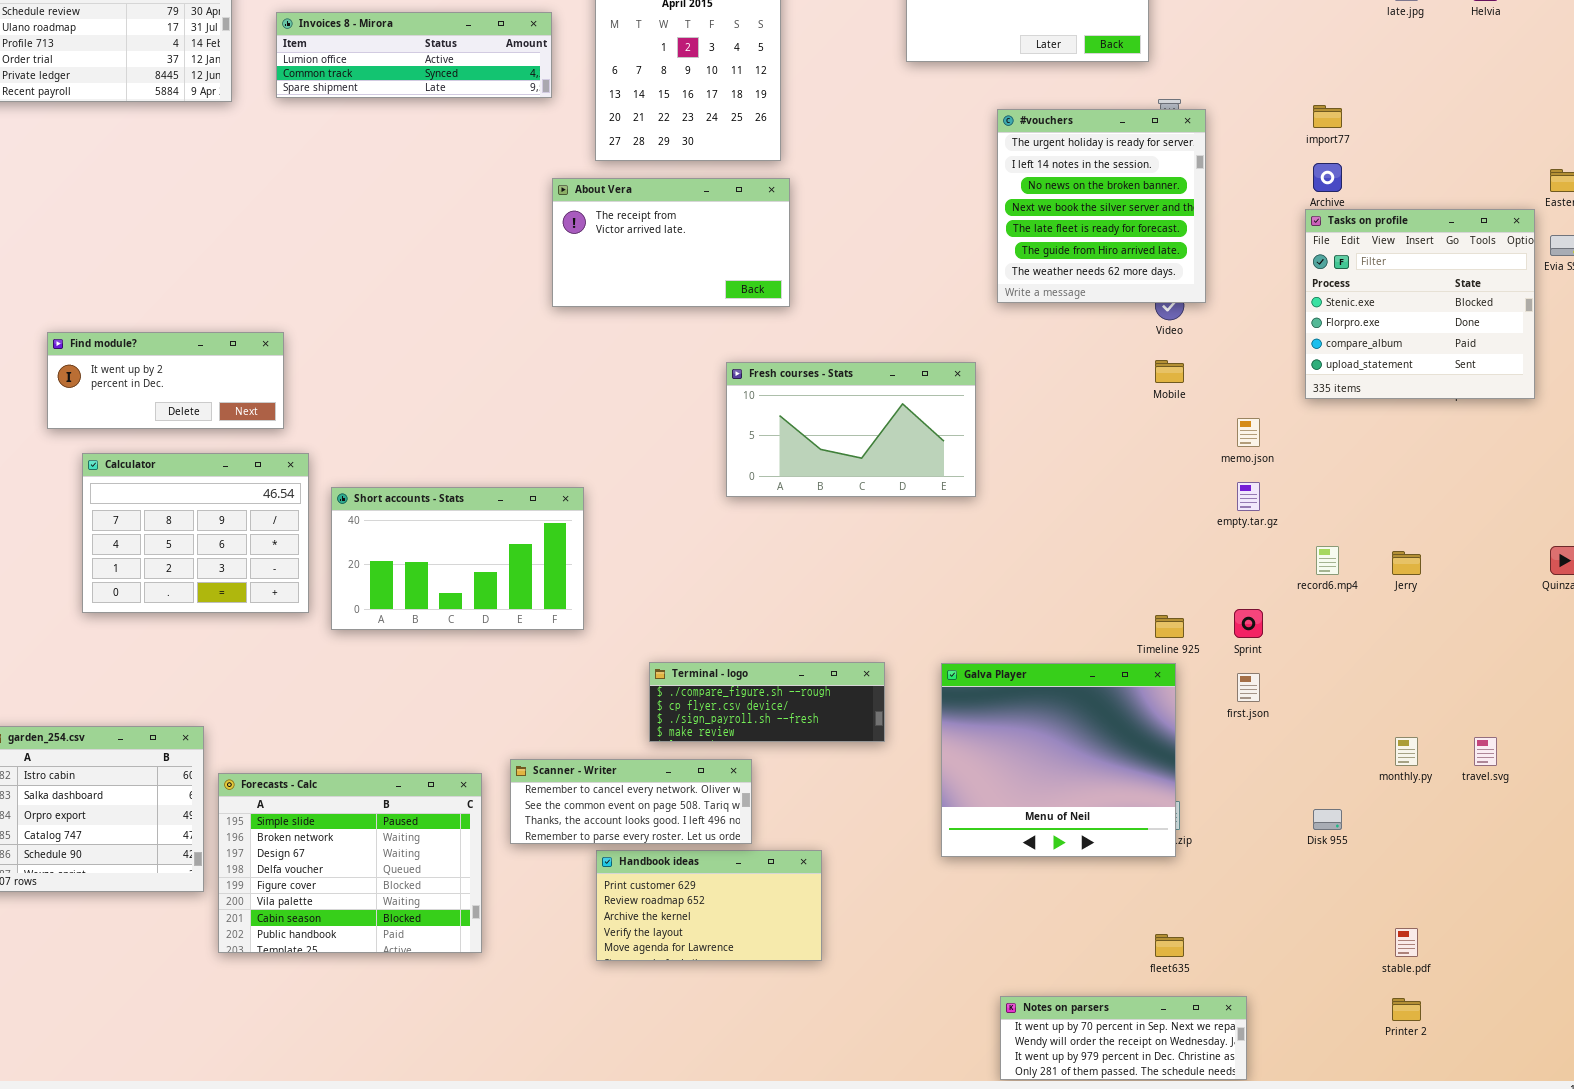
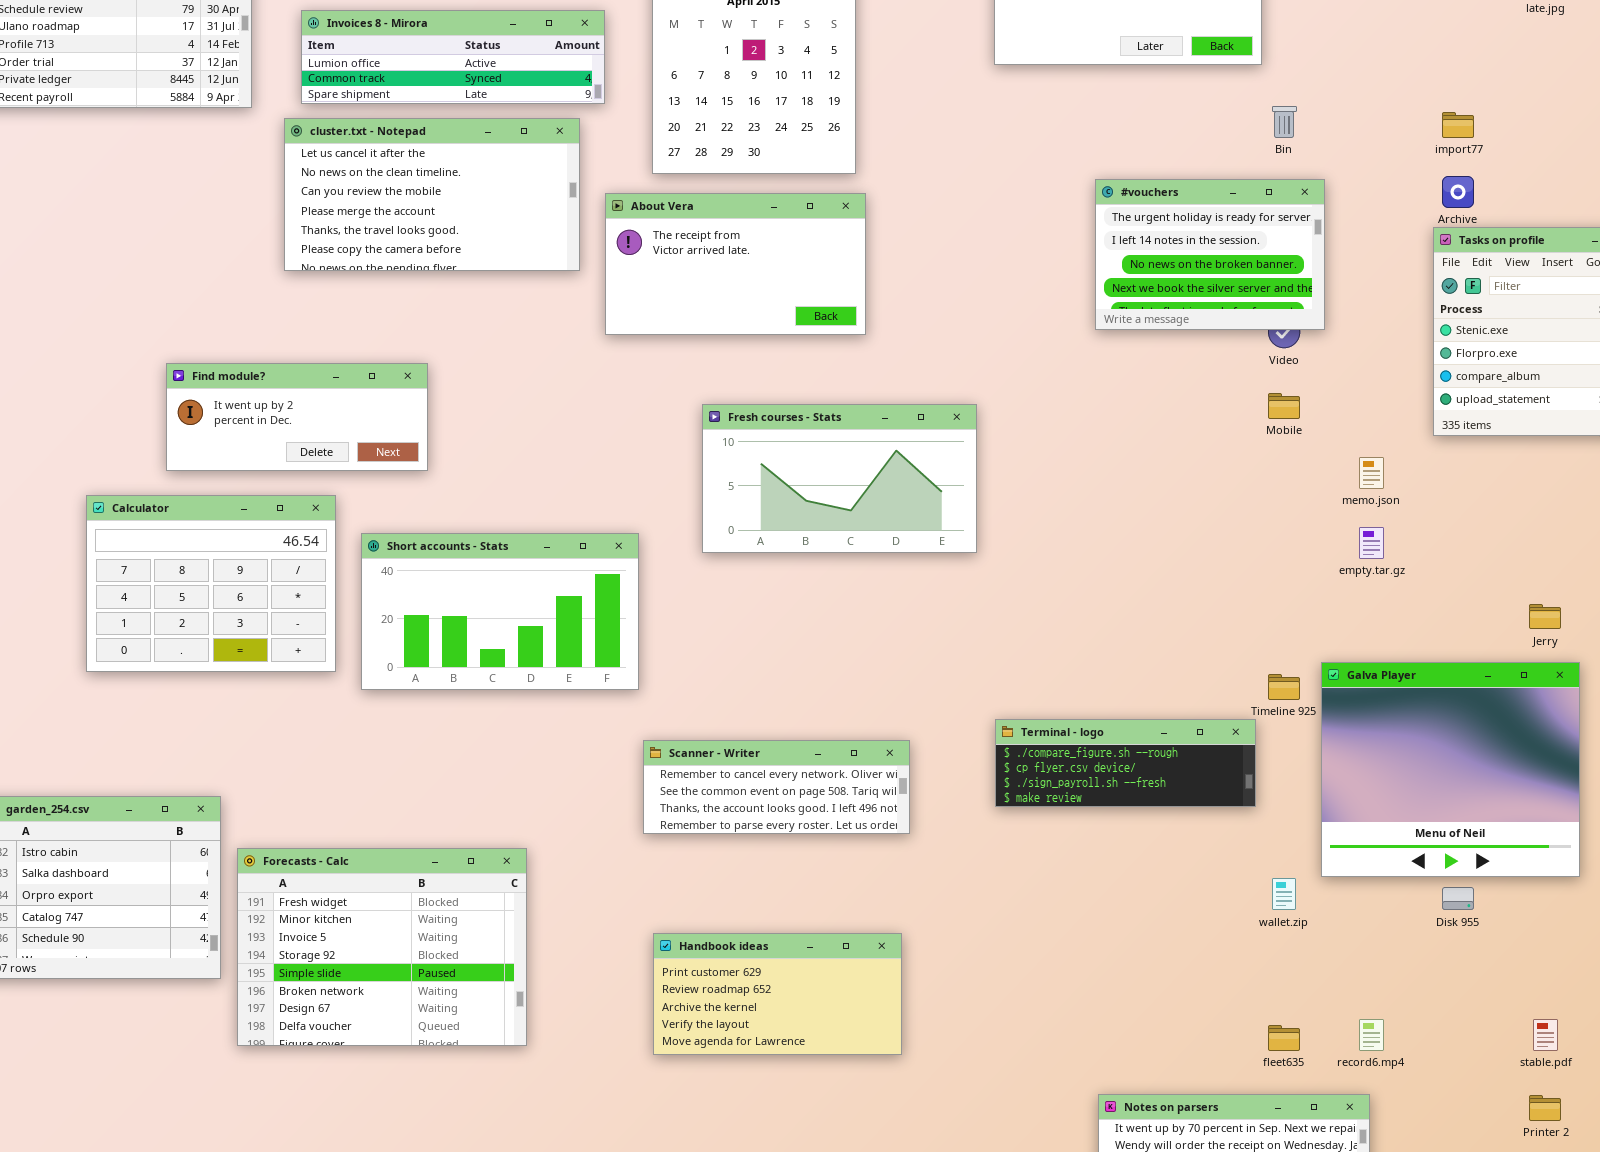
#vouchers: [997,109,1206,303] -> [1095,179,1325,330], resized
cluster.txt - Notepad: none -> [284,118,580,271], opened
Find module?: [47,332,284,429] -> [166,363,428,471], moved
Fresh courses - Stats: [726,362,976,497] -> [702,404,977,553], moved
record6.mp4: [1316,546,1339,575] -> [1359,1019,1384,1051], moved
Terminal - logo: [649,662,885,742] -> [995,719,1256,807], moved
Galva Player: [941,663,1176,857] -> [1321,662,1580,877], moved
Scanner - Writer: [510,759,752,844] -> [643,740,910,834], moved
Forecasts - Calc: [218,773,482,953] -> [237,848,527,1046], scrolled up 4 rows

